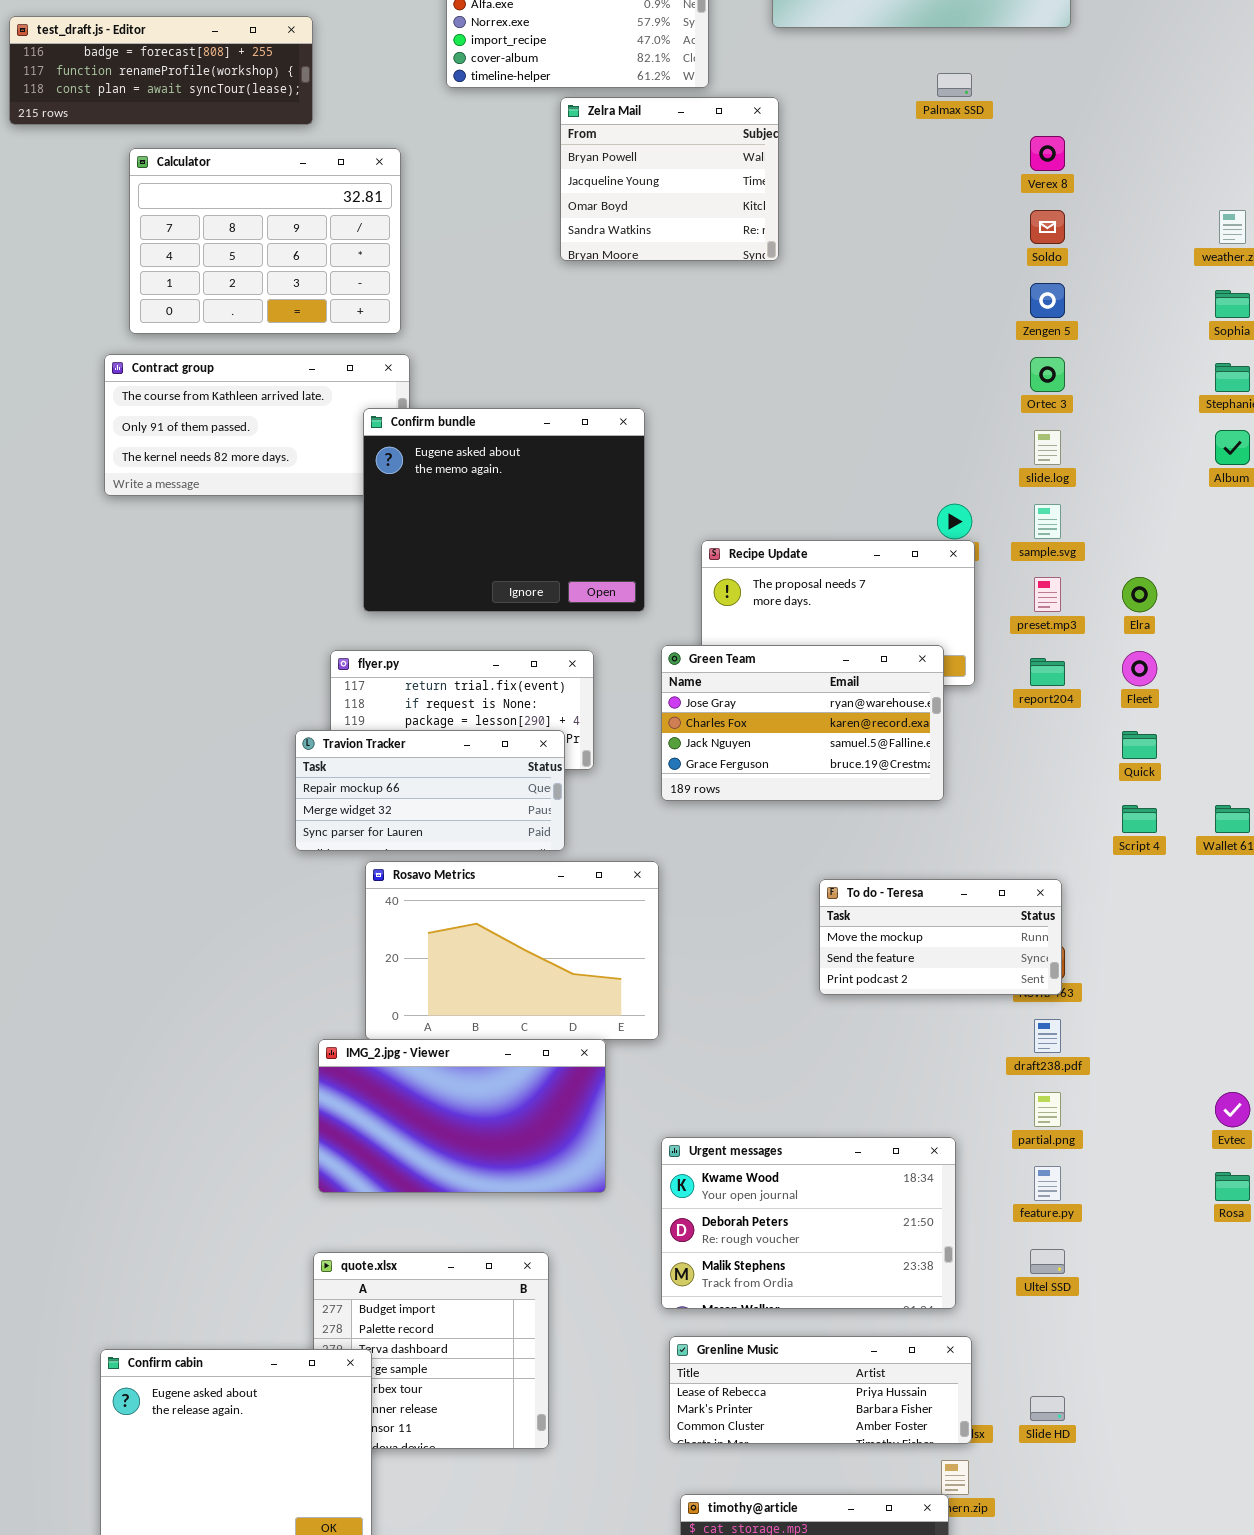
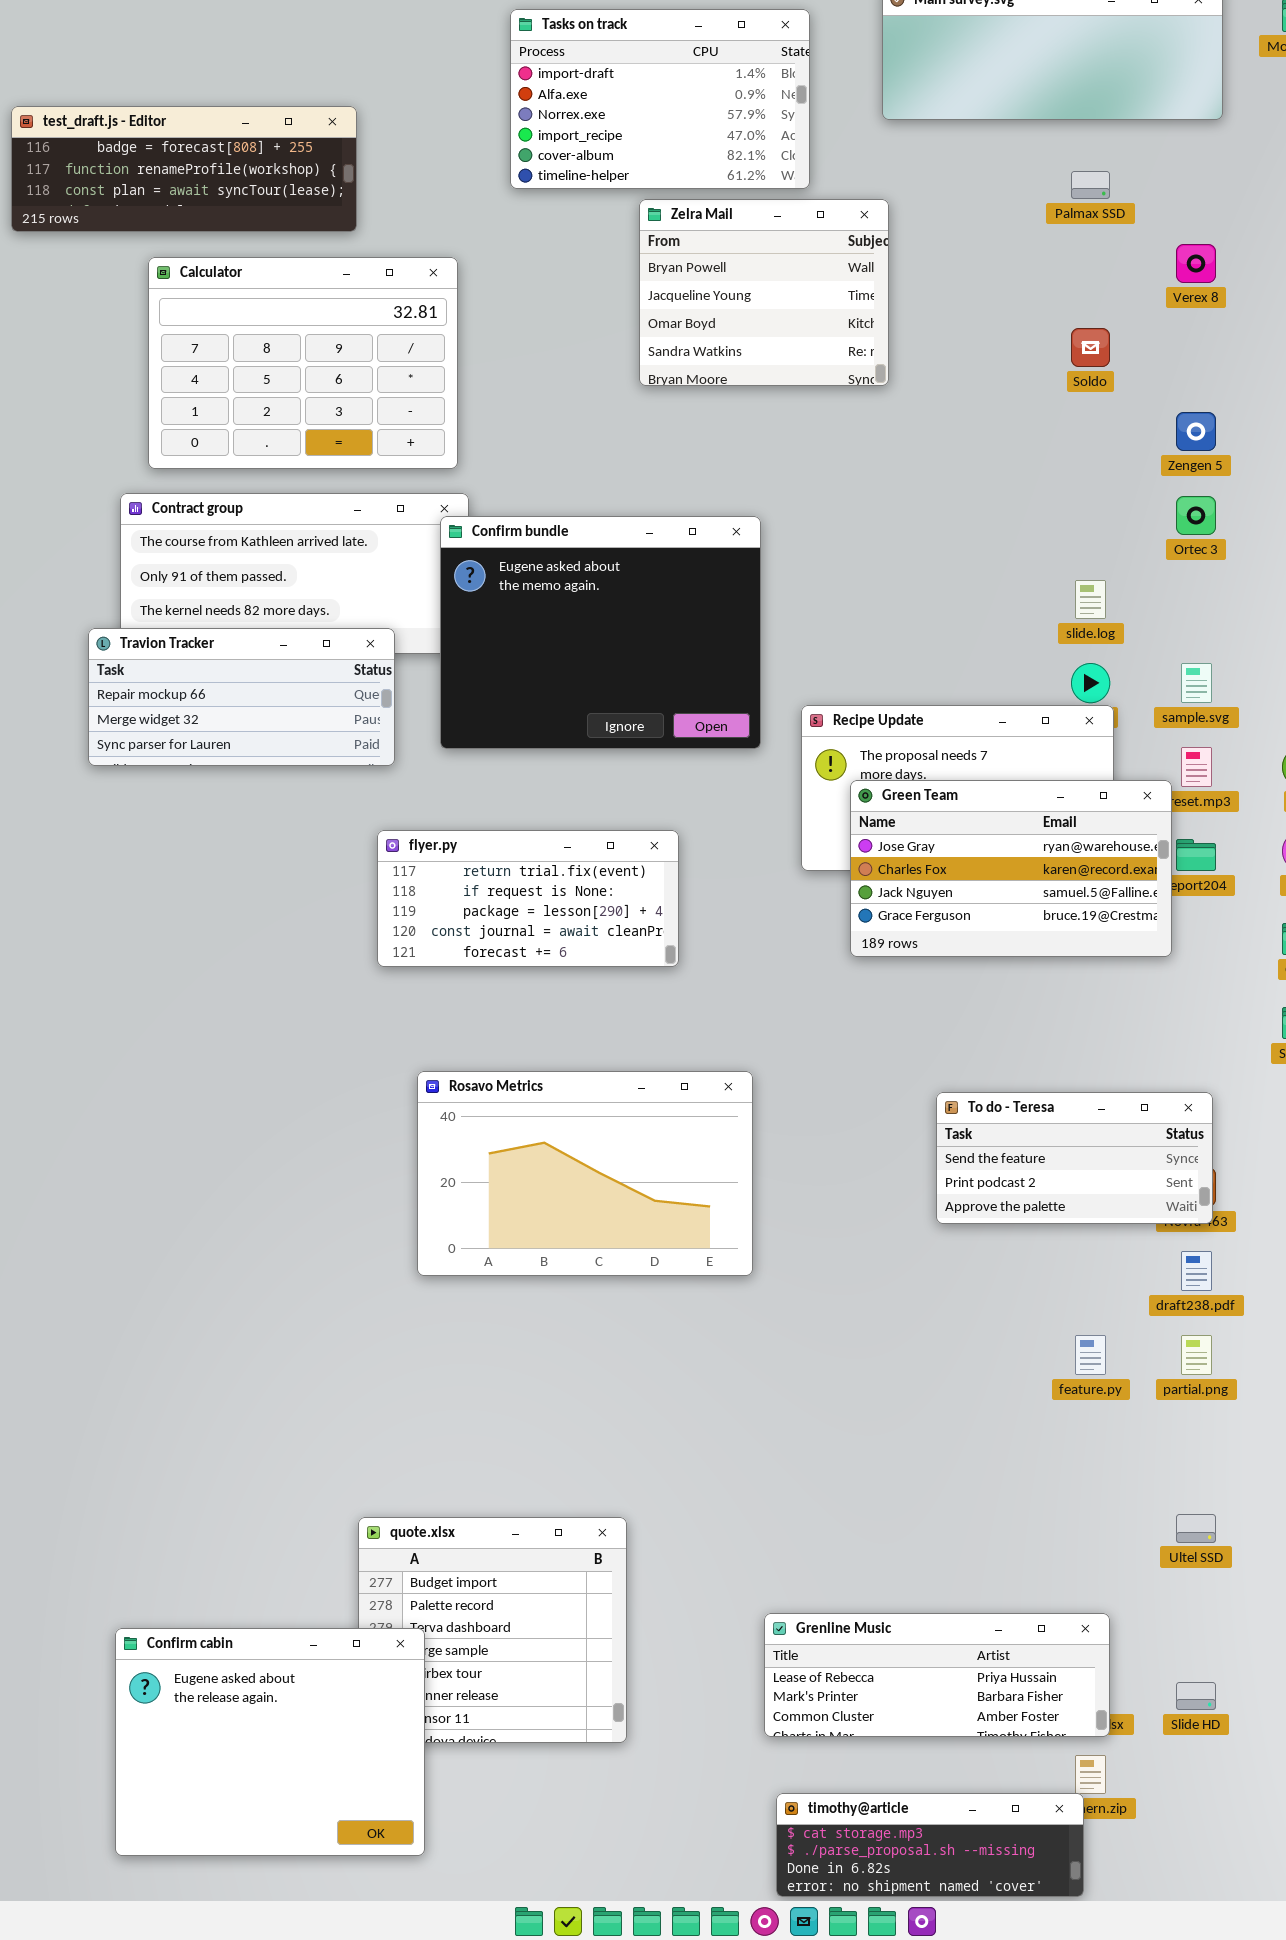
Soldo: [1030,210,1065,244] -> [1071,328,1110,367], moved
Confirm bundle: [363,408,645,612] -> [440,516,761,749], moved
slide.log: [1034,430,1061,465] -> [1075,580,1106,619], moved
Green Team: [661,645,944,801] -> [850,780,1172,957], moved
Travion Tracker: [295,730,565,851] -> [88,628,395,766], moved
To do - Teresa: [819,879,1062,995] -> [936,1092,1213,1224], scrolled down 1 row
IMG_2.jpg - Viewer: [318,1039,606,1193] -> none, closed
Urgent messages: [661,1137,956,1309] -> none, closed
feature.py: [1034,1166,1061,1201] -> [1075,1335,1106,1375], moved

